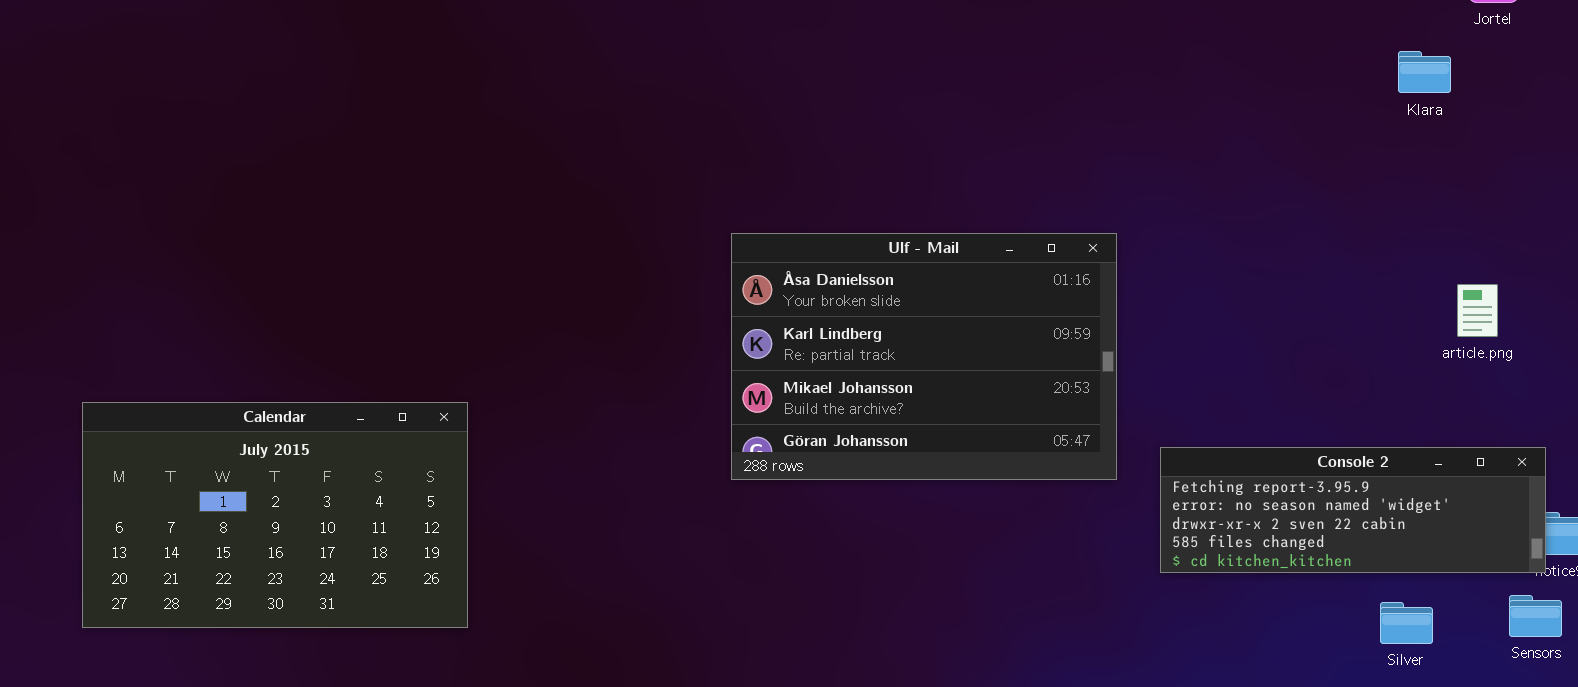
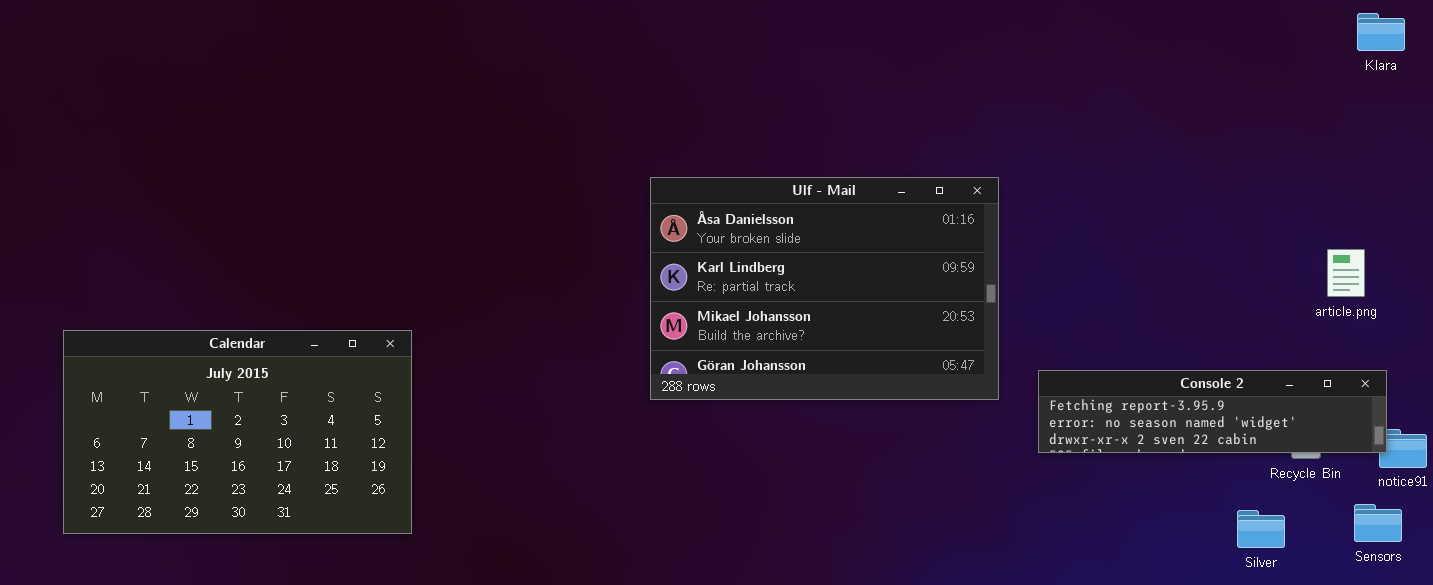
Klara: [1398,51,1451,93] -> [1357,13,1405,51], moved
article.png: [1457,284,1498,337] -> [1327,249,1365,297], moved
Console 2: [1160,447,1546,573] -> [1038,370,1387,453], resized

